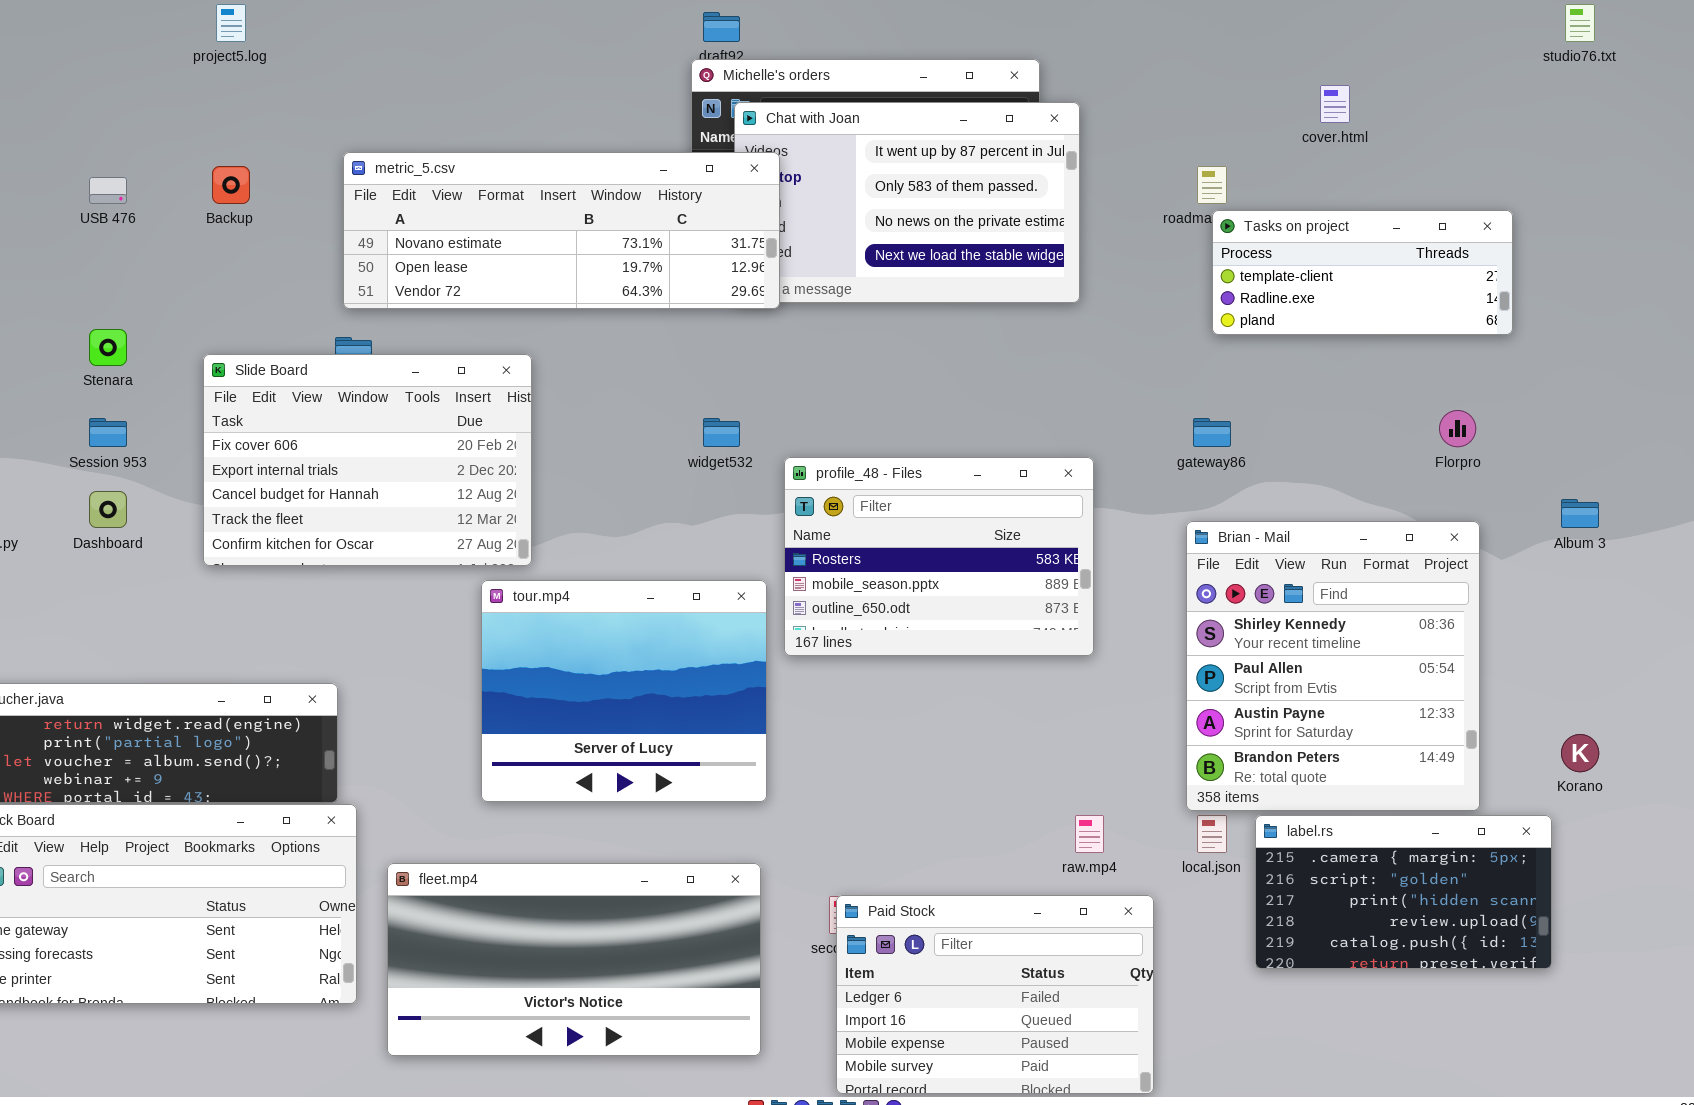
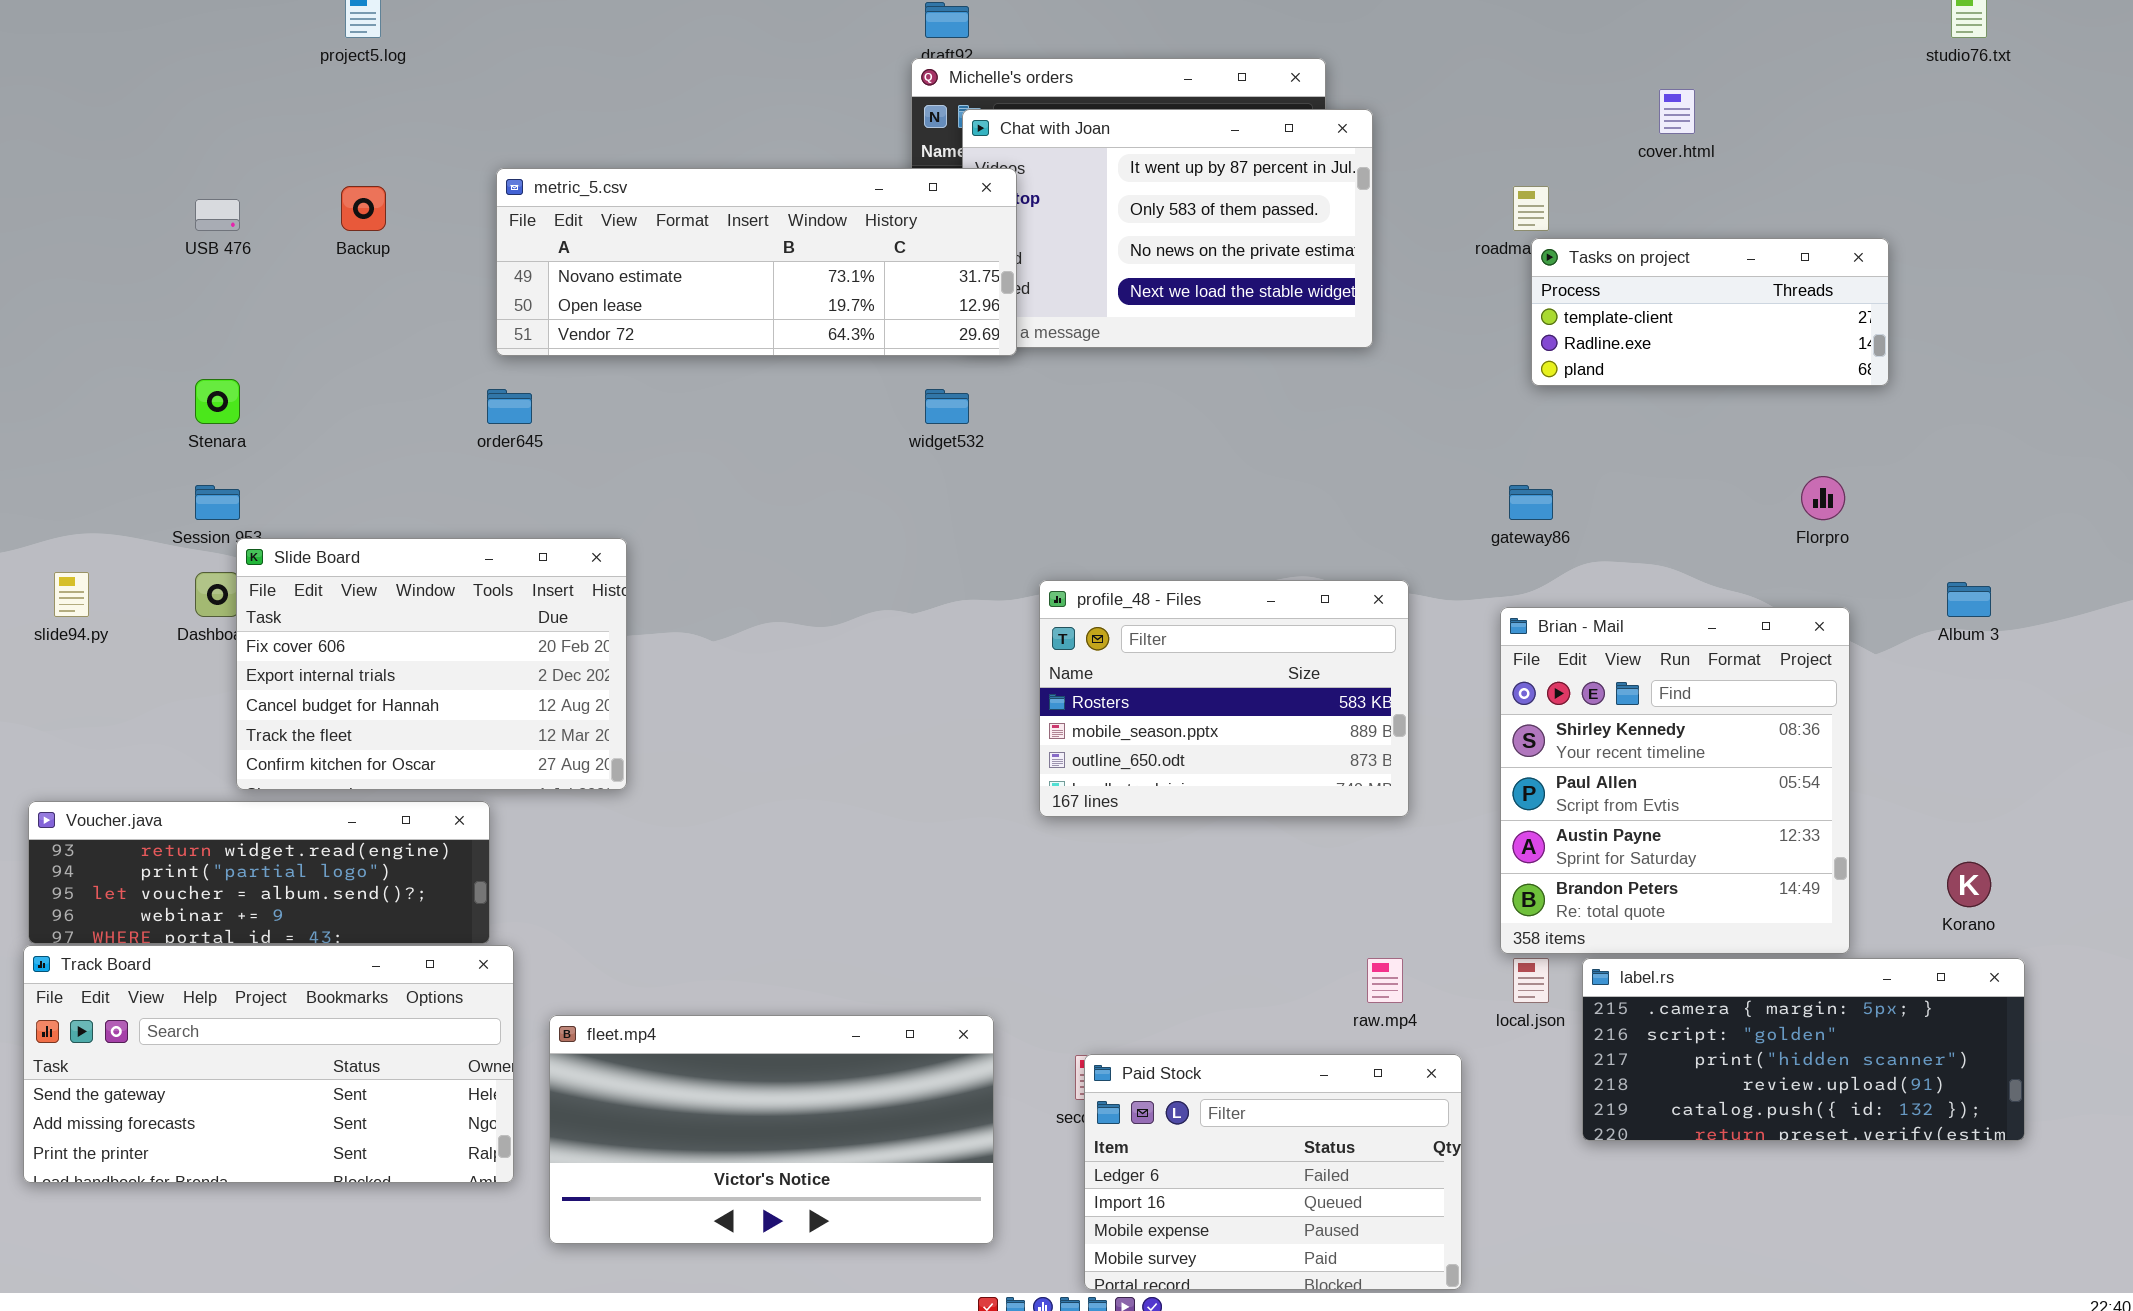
Slide Board: [203,354,532,566] -> [236,538,627,790], moved
widget532: [703,418,740,447] -> [925,389,969,424], moved
profile_48 - Files: [784,457,1094,656] -> [1039,580,1409,817], moved
tour.mp4: [481,580,767,802] -> none, closed
label.rs: [1255,815,1552,969] -> [1582,958,2025,1141], resized

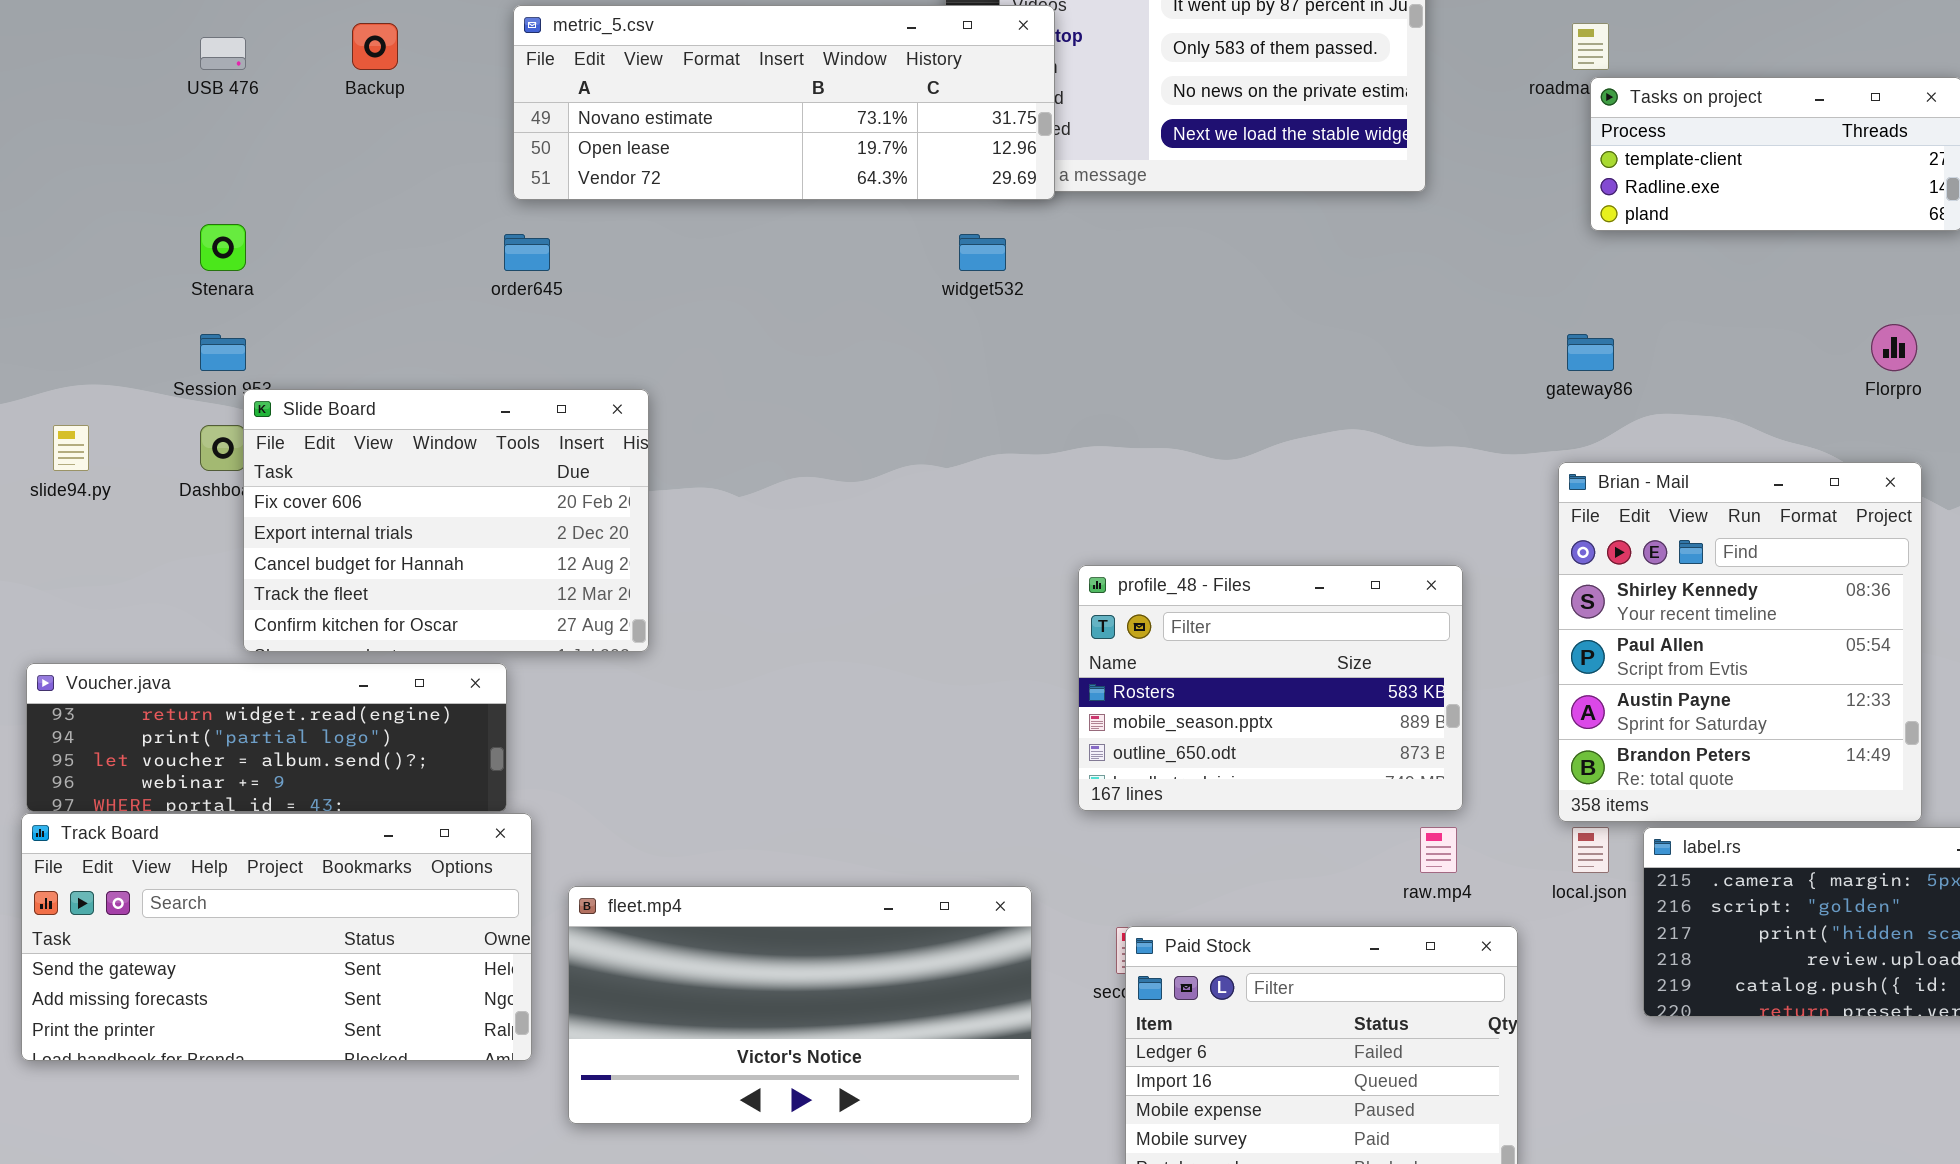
profile_48 - Files: [1039,580,1409,817] -> [1078,565,1463,811], moved

